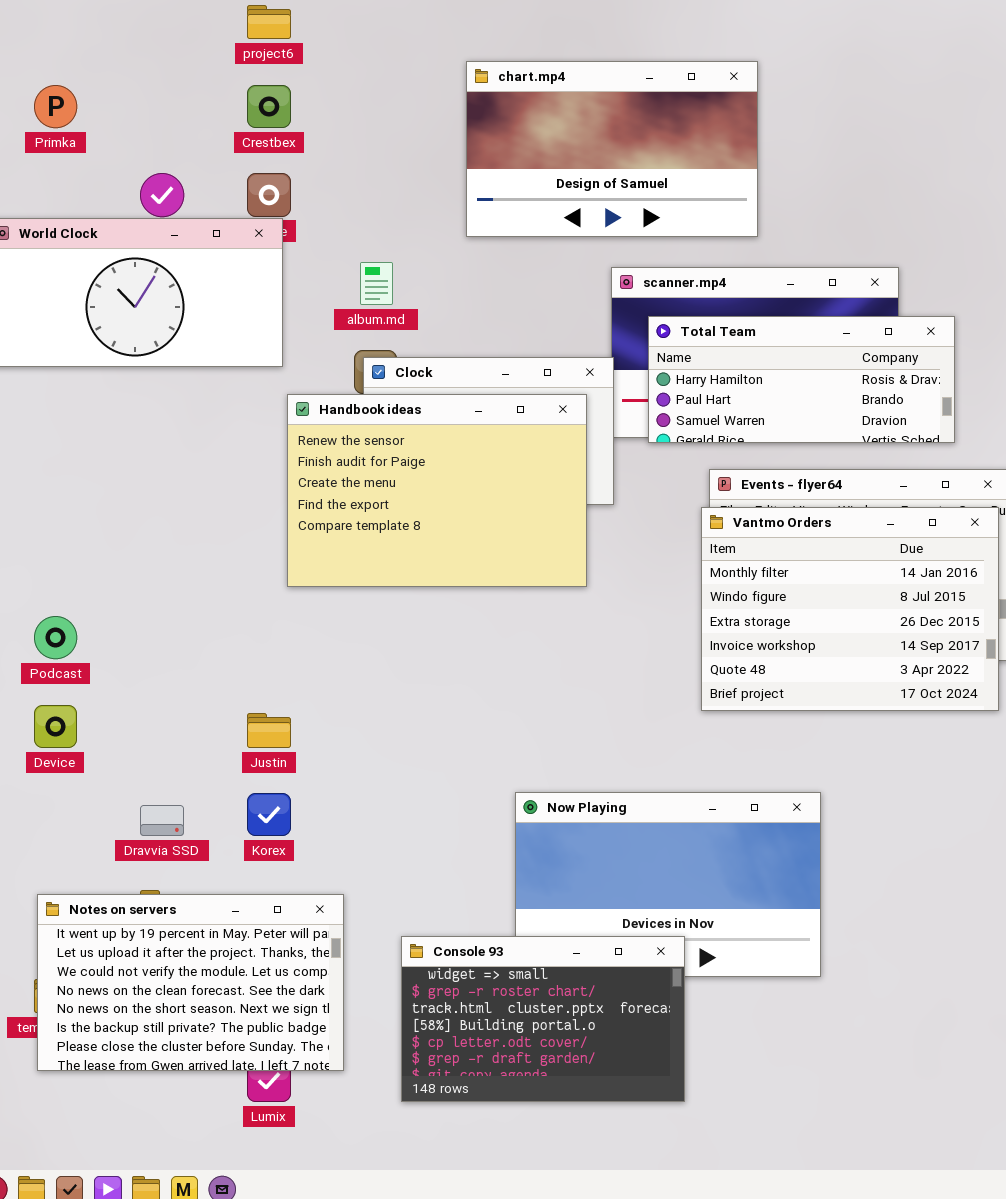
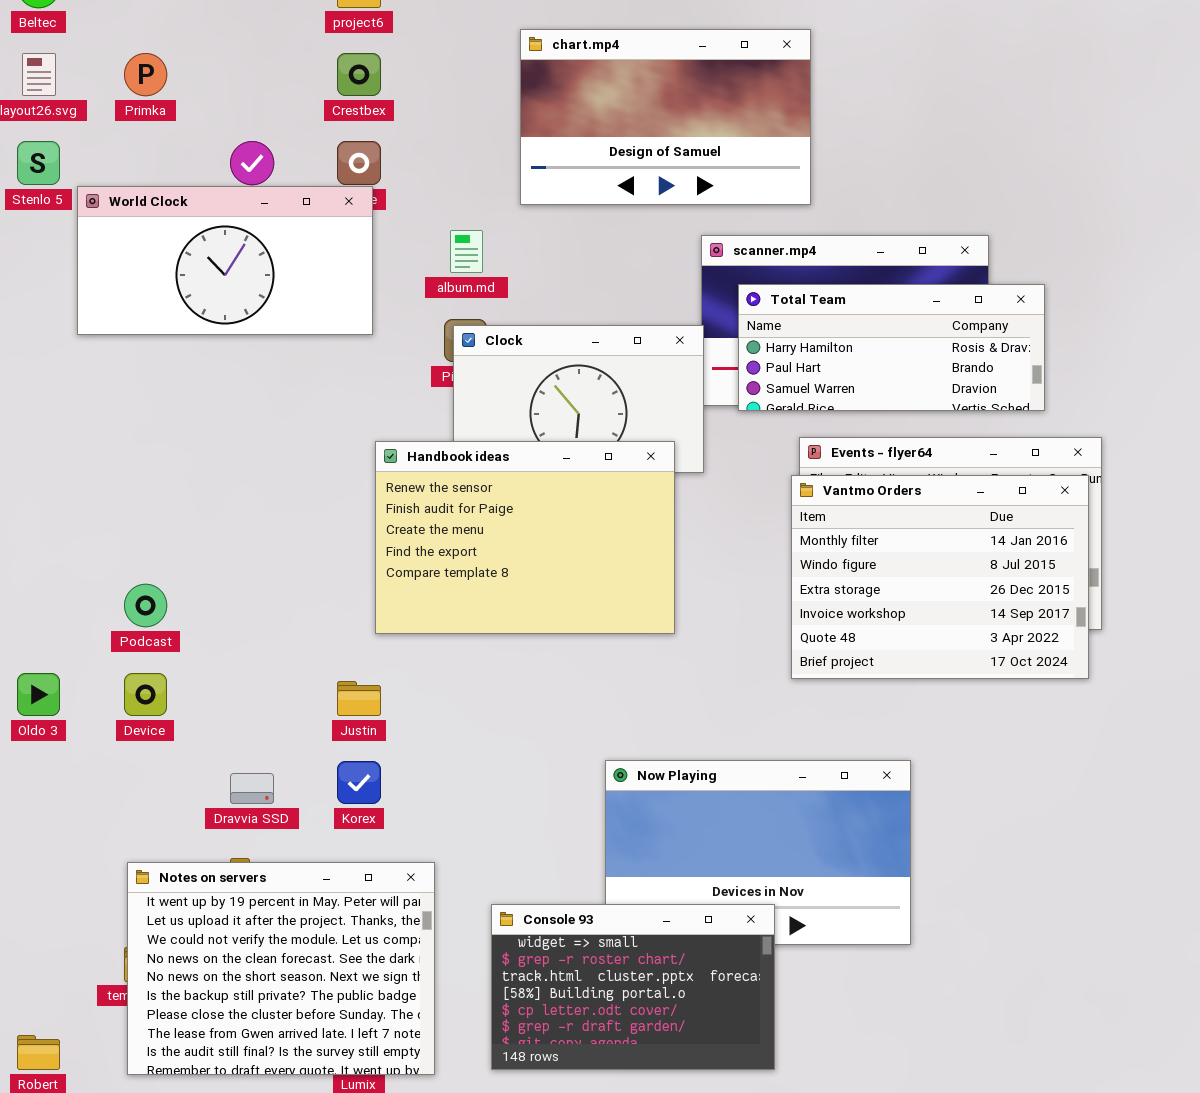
chart.mp4: [466,61,758,237] -> [520,29,811,205], moved
Handbook ideas: [287,394,587,587] -> [375,441,675,634], moved
Notes on servers: [37,894,344,1071] -> [127,862,435,1075], resized

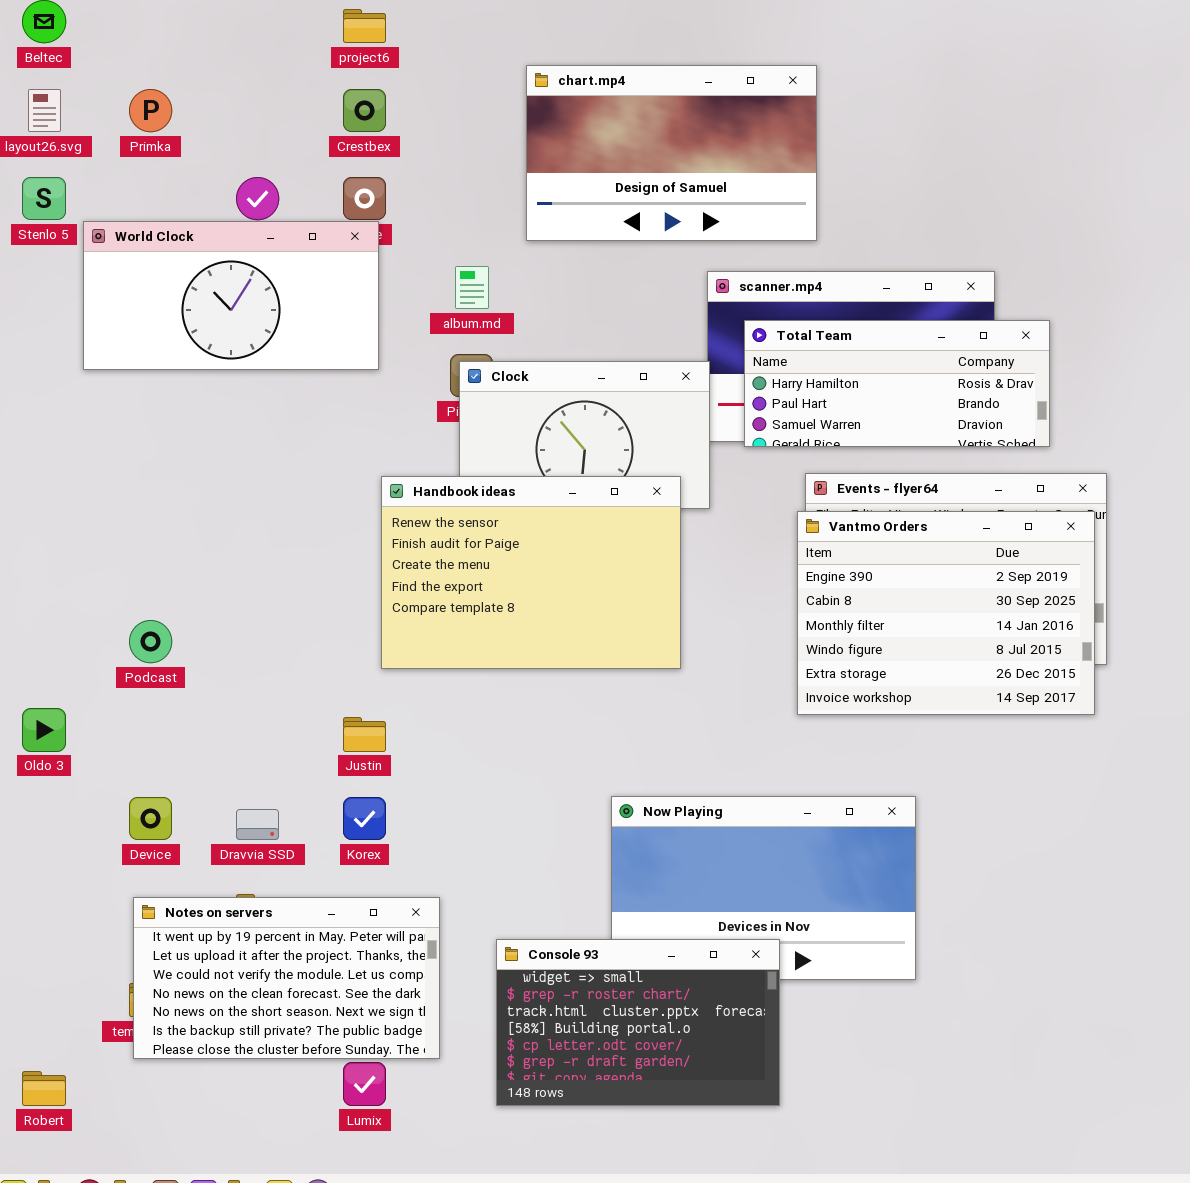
Vantmo Orders: [791,475,1089,679] -> [797,511,1095,715], scrolled up 2 rows
Device: [124,673,167,716] -> [129,797,172,840], moved
Notes on servers: [127,862,435,1075] -> [133,897,440,1059], resized

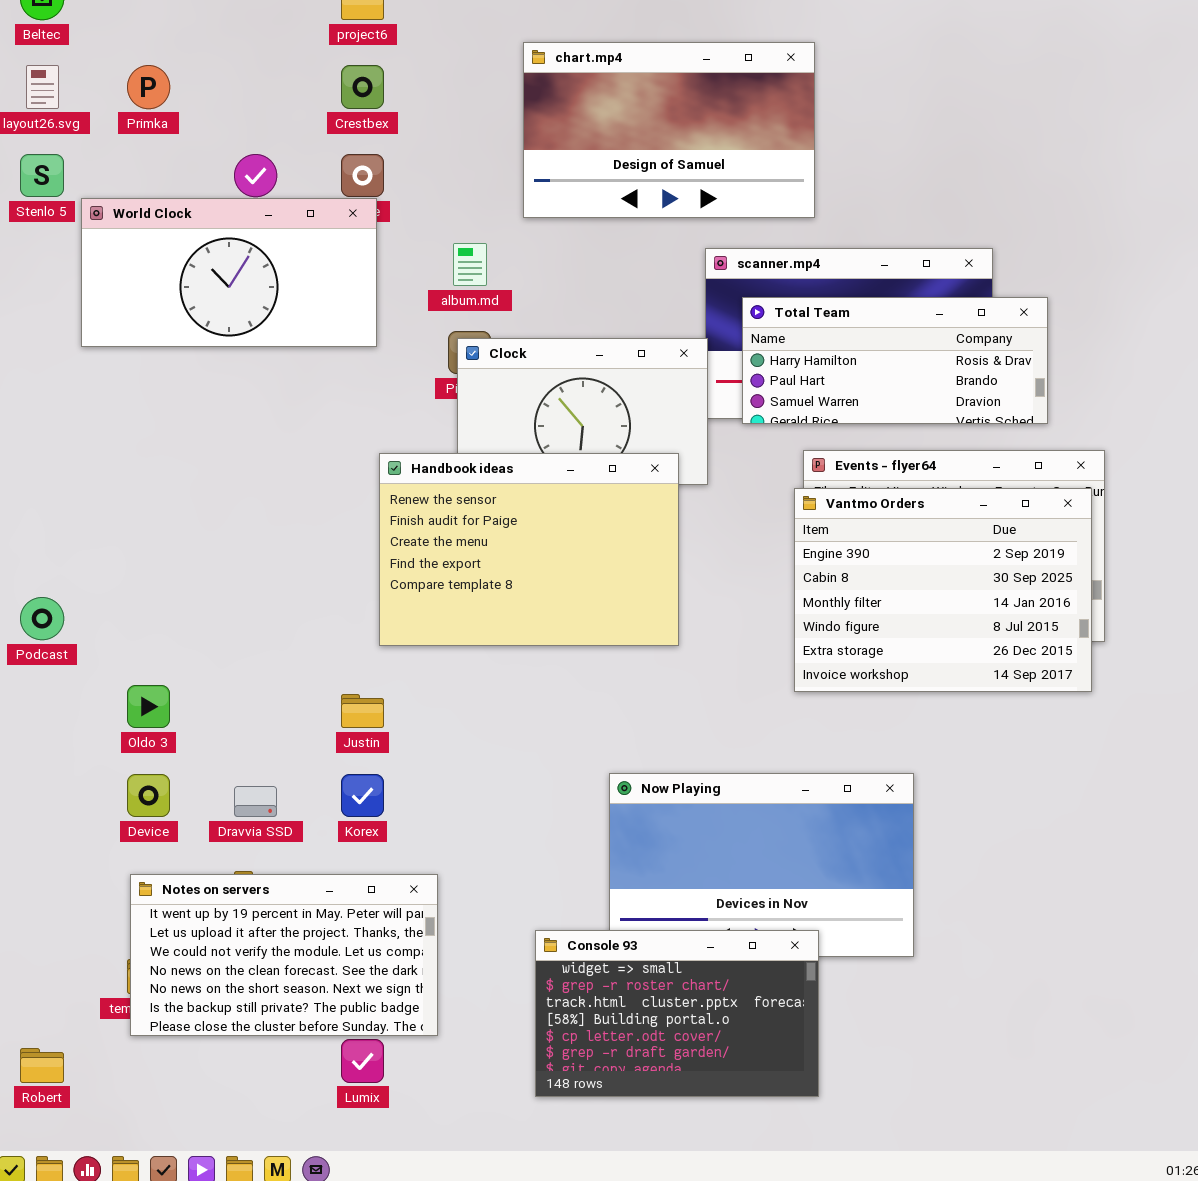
Podcast: [129,620,172,663] -> [20,597,64,640], moved
Oldo 3: [22,708,66,752] -> [127,685,170,728], moved
Console 93: [496,939,780,1106] -> [535,930,819,1097], moved

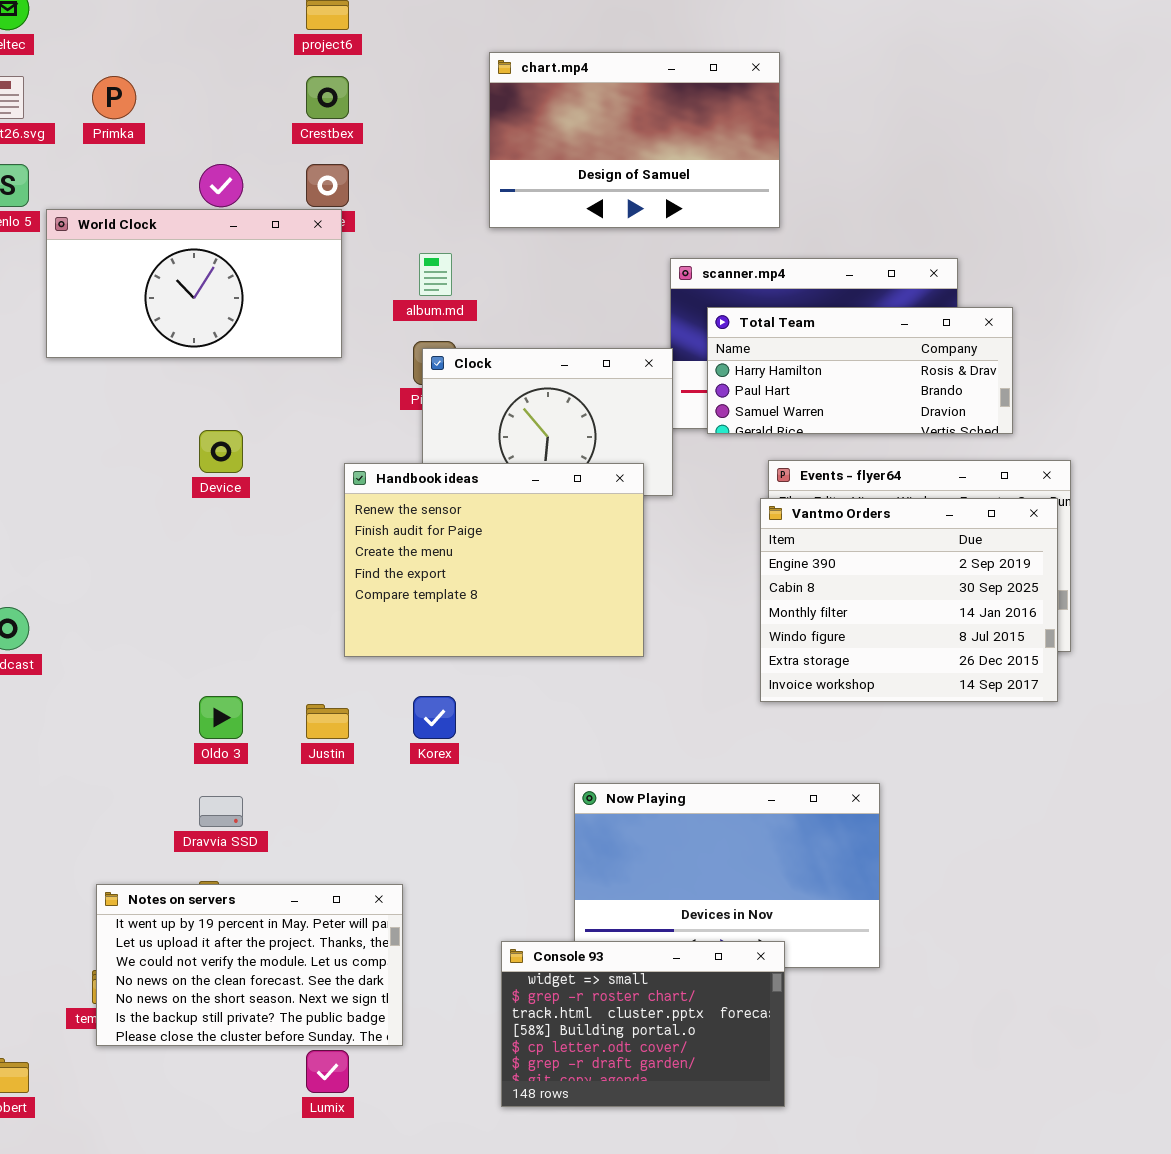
Oldo 3: [127,685,170,728] -> [199,696,243,739], moved
Device: [127,774,170,817] -> [199,430,243,473], moved
Korex: [341,774,384,817] -> [413,696,456,739], moved

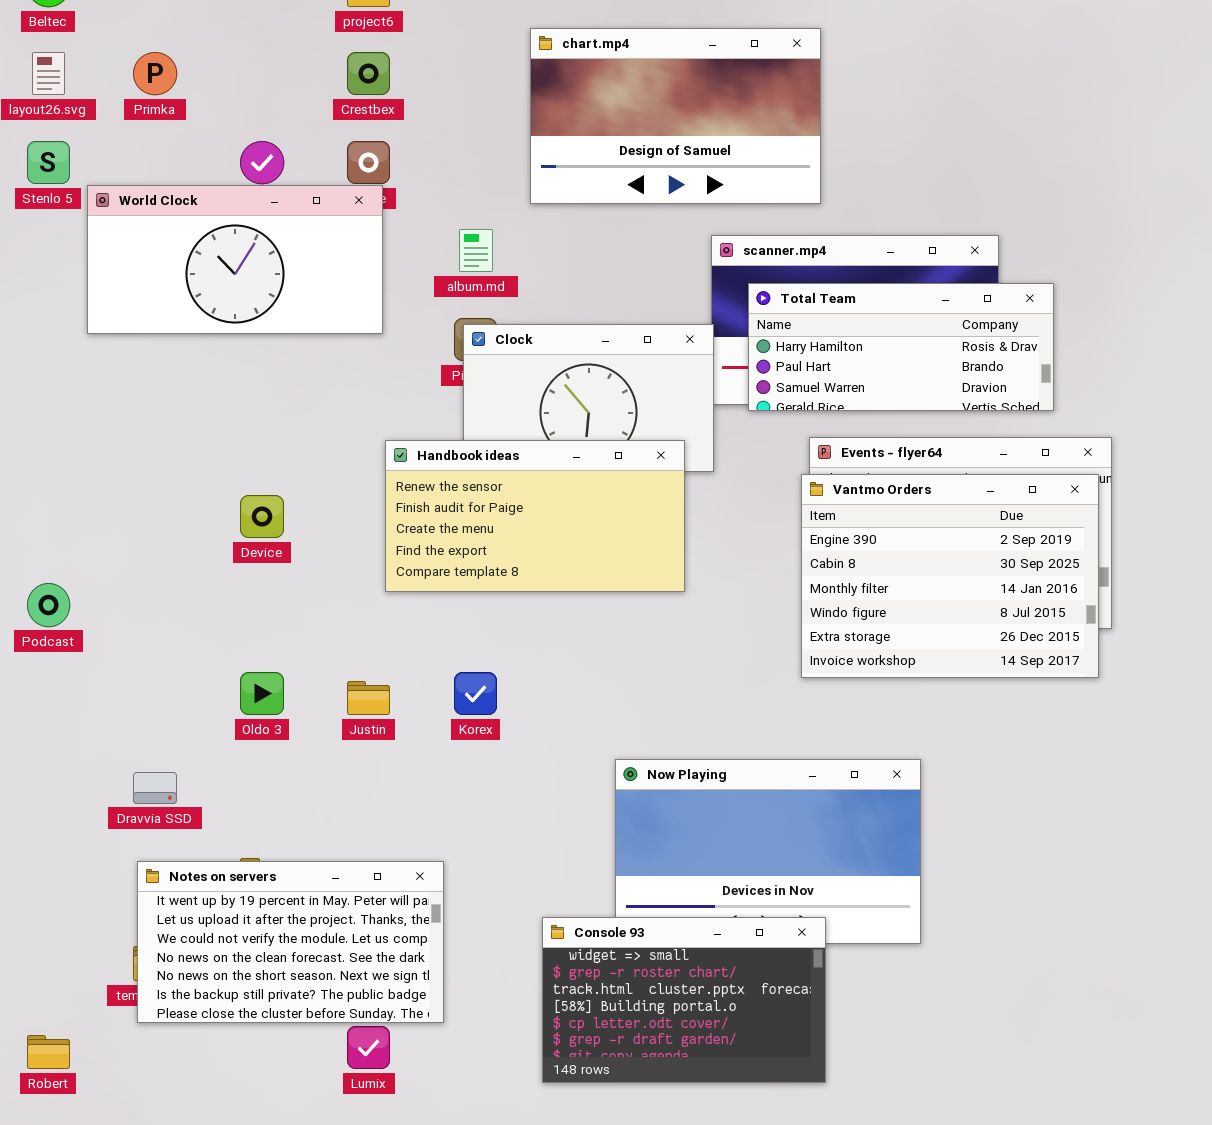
Device: [199,430,243,473] -> [240,495,284,538], moved
Handbook ideas: [344,463,644,657] -> [385,440,685,592], resized
Dravvia SSD: [199,796,243,827] -> [133,772,177,804], moved

